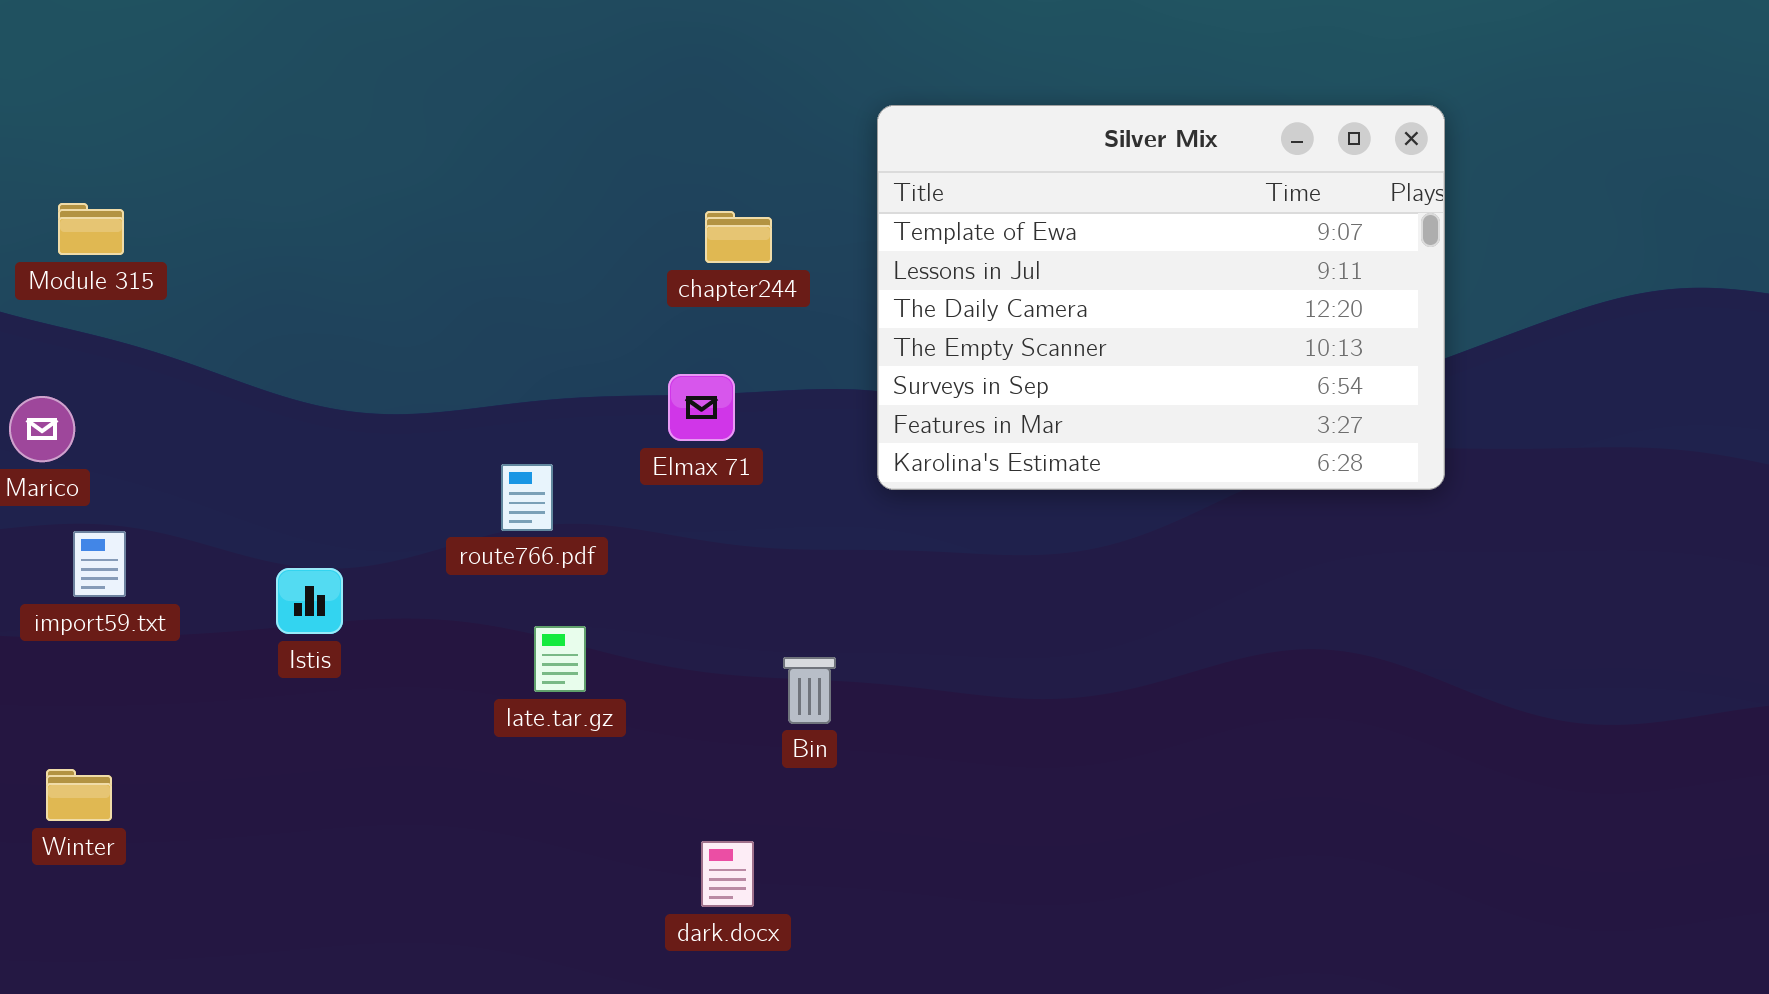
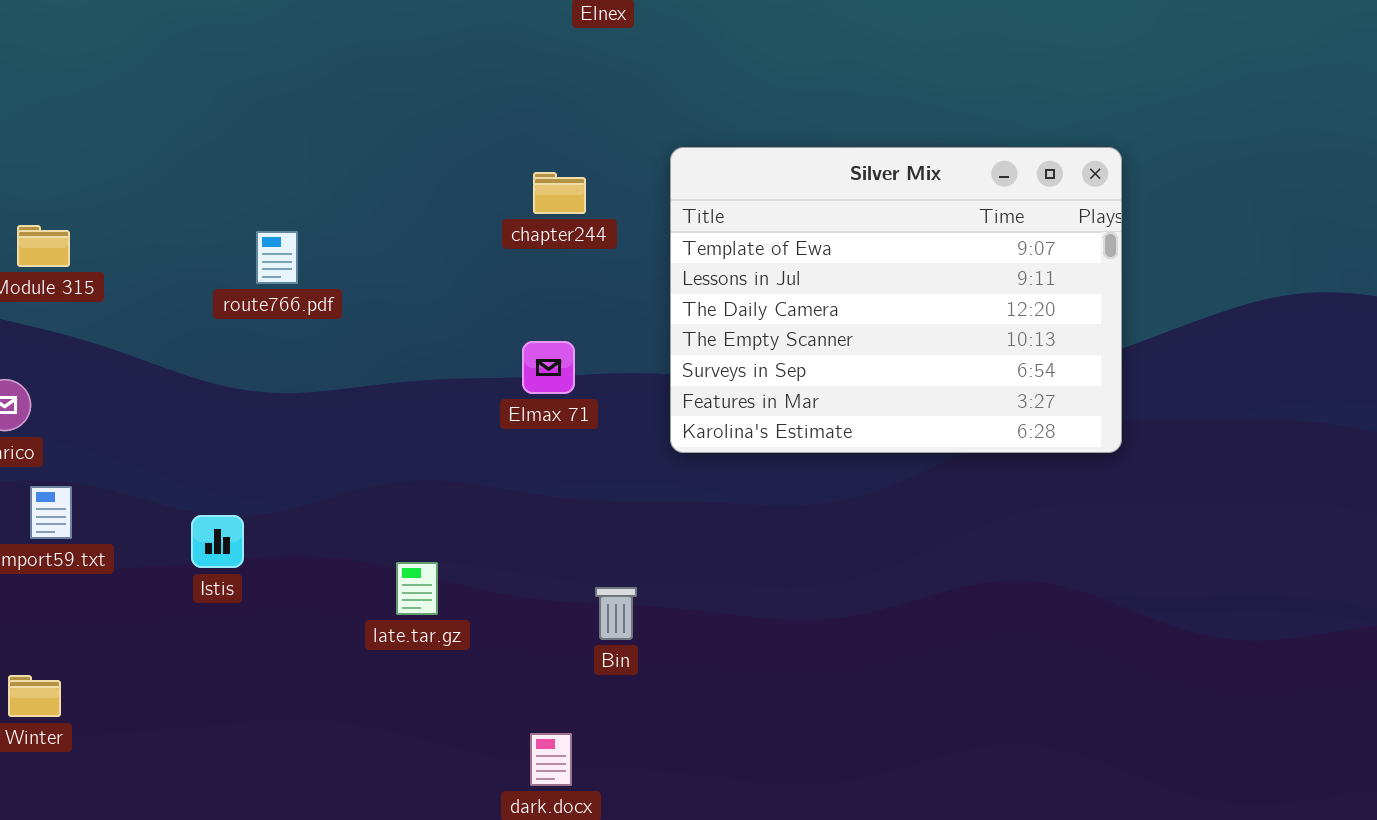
chapter244: [705,211,772,263] -> [533,172,586,214], moved
Elmax 71: [668,374,735,441] -> [522,341,575,394], moved
route766.pdf: [501,464,553,531] -> [256,231,298,284], moved

